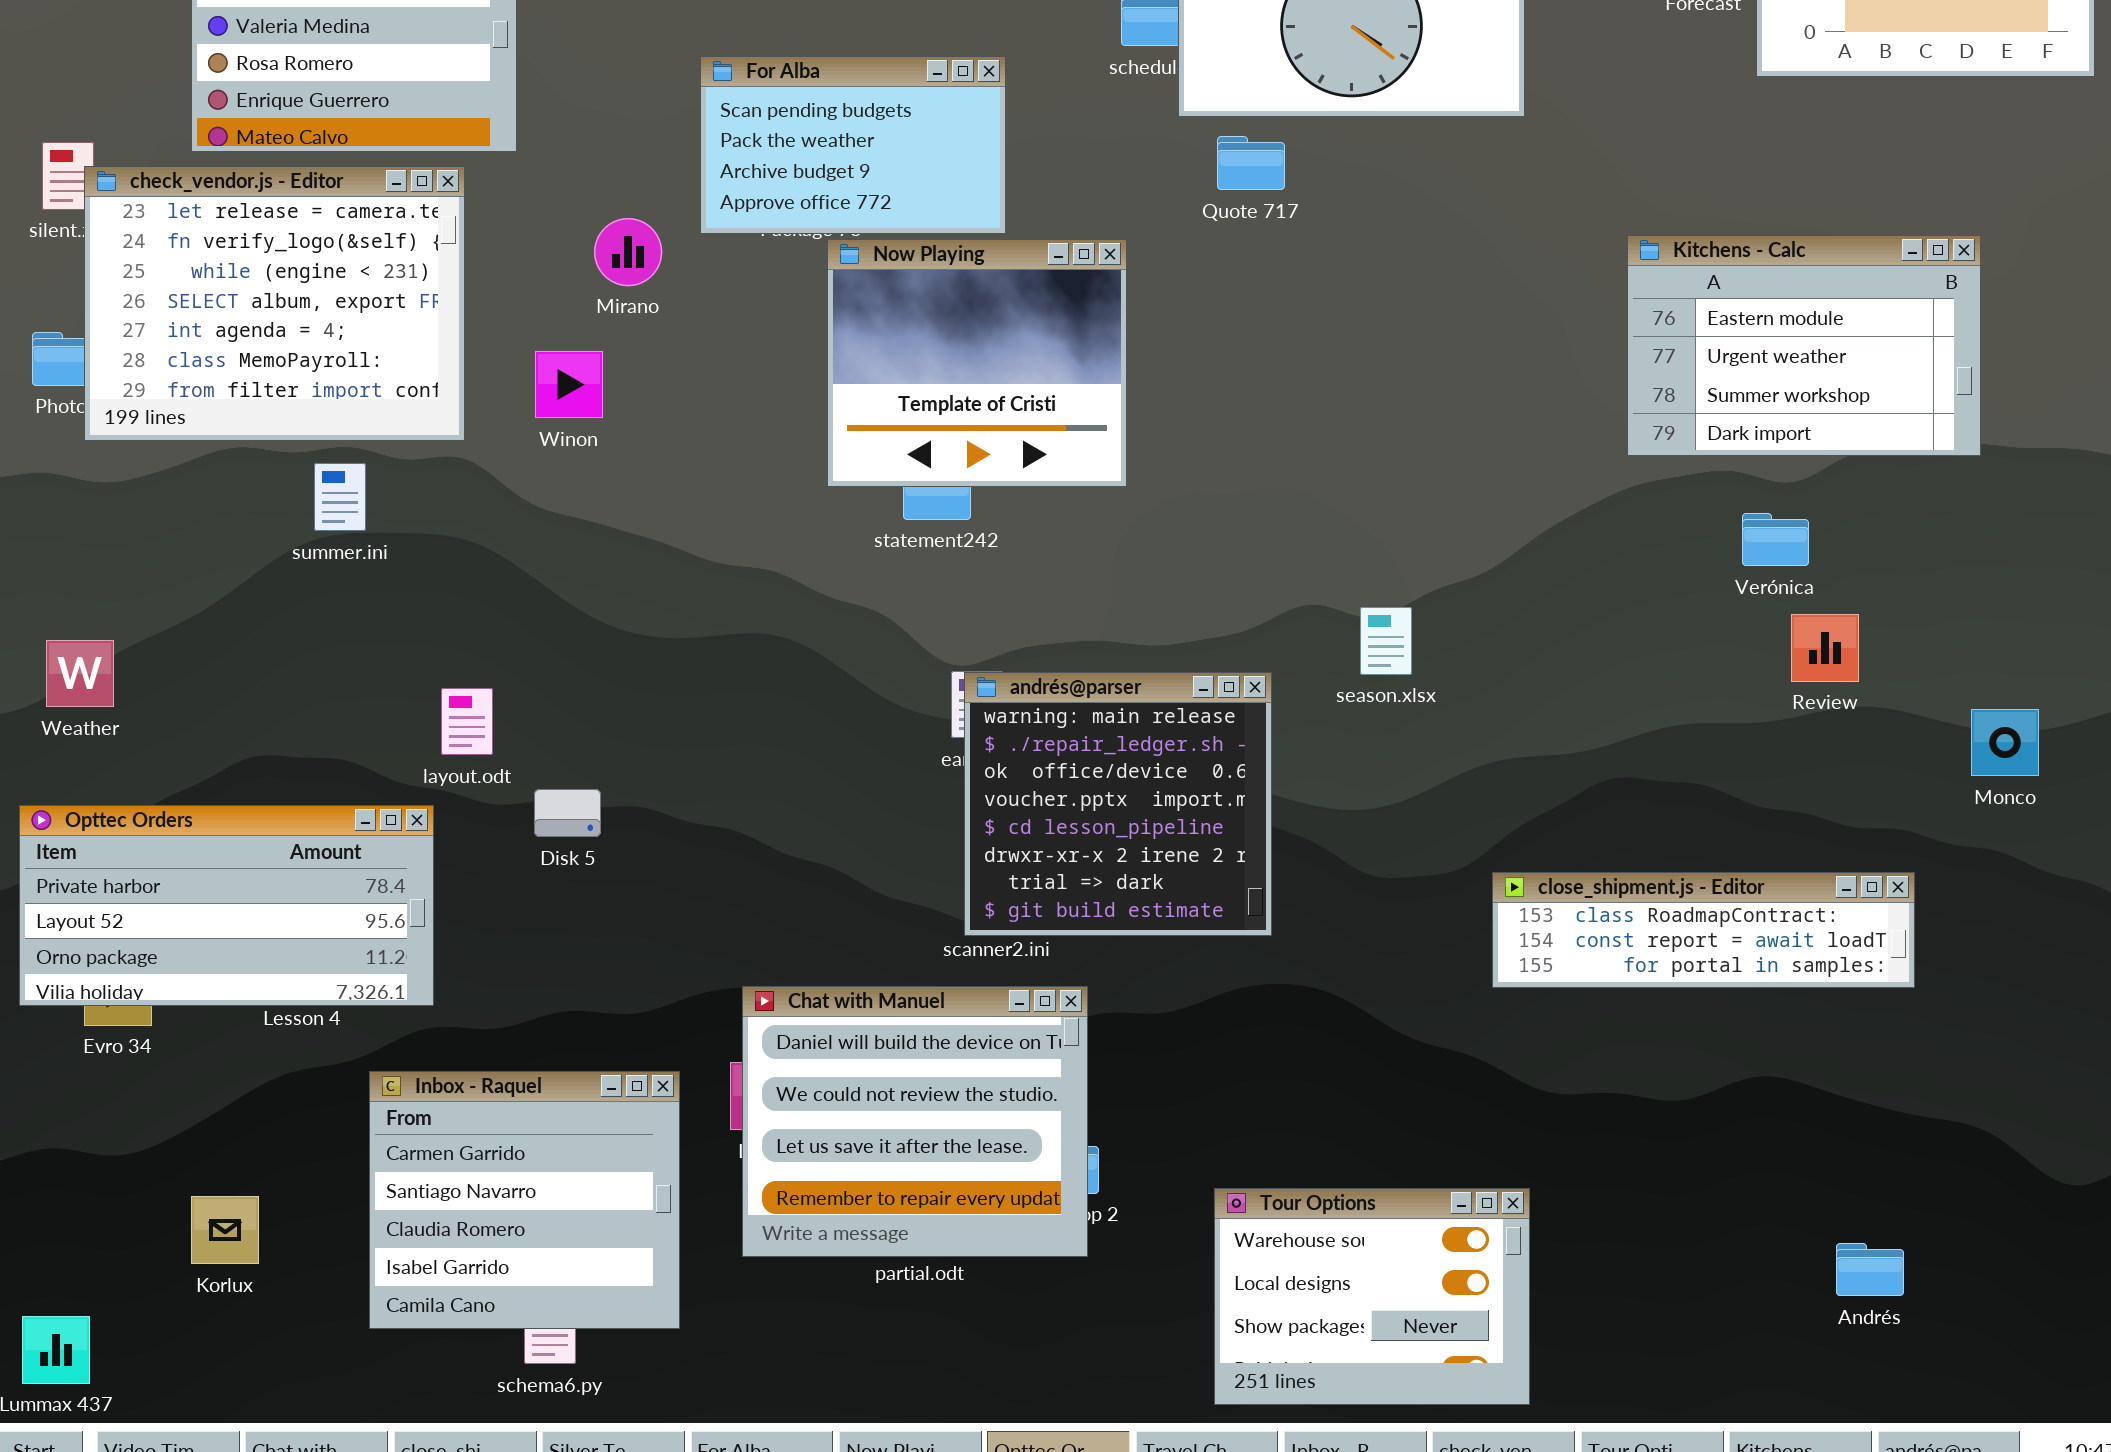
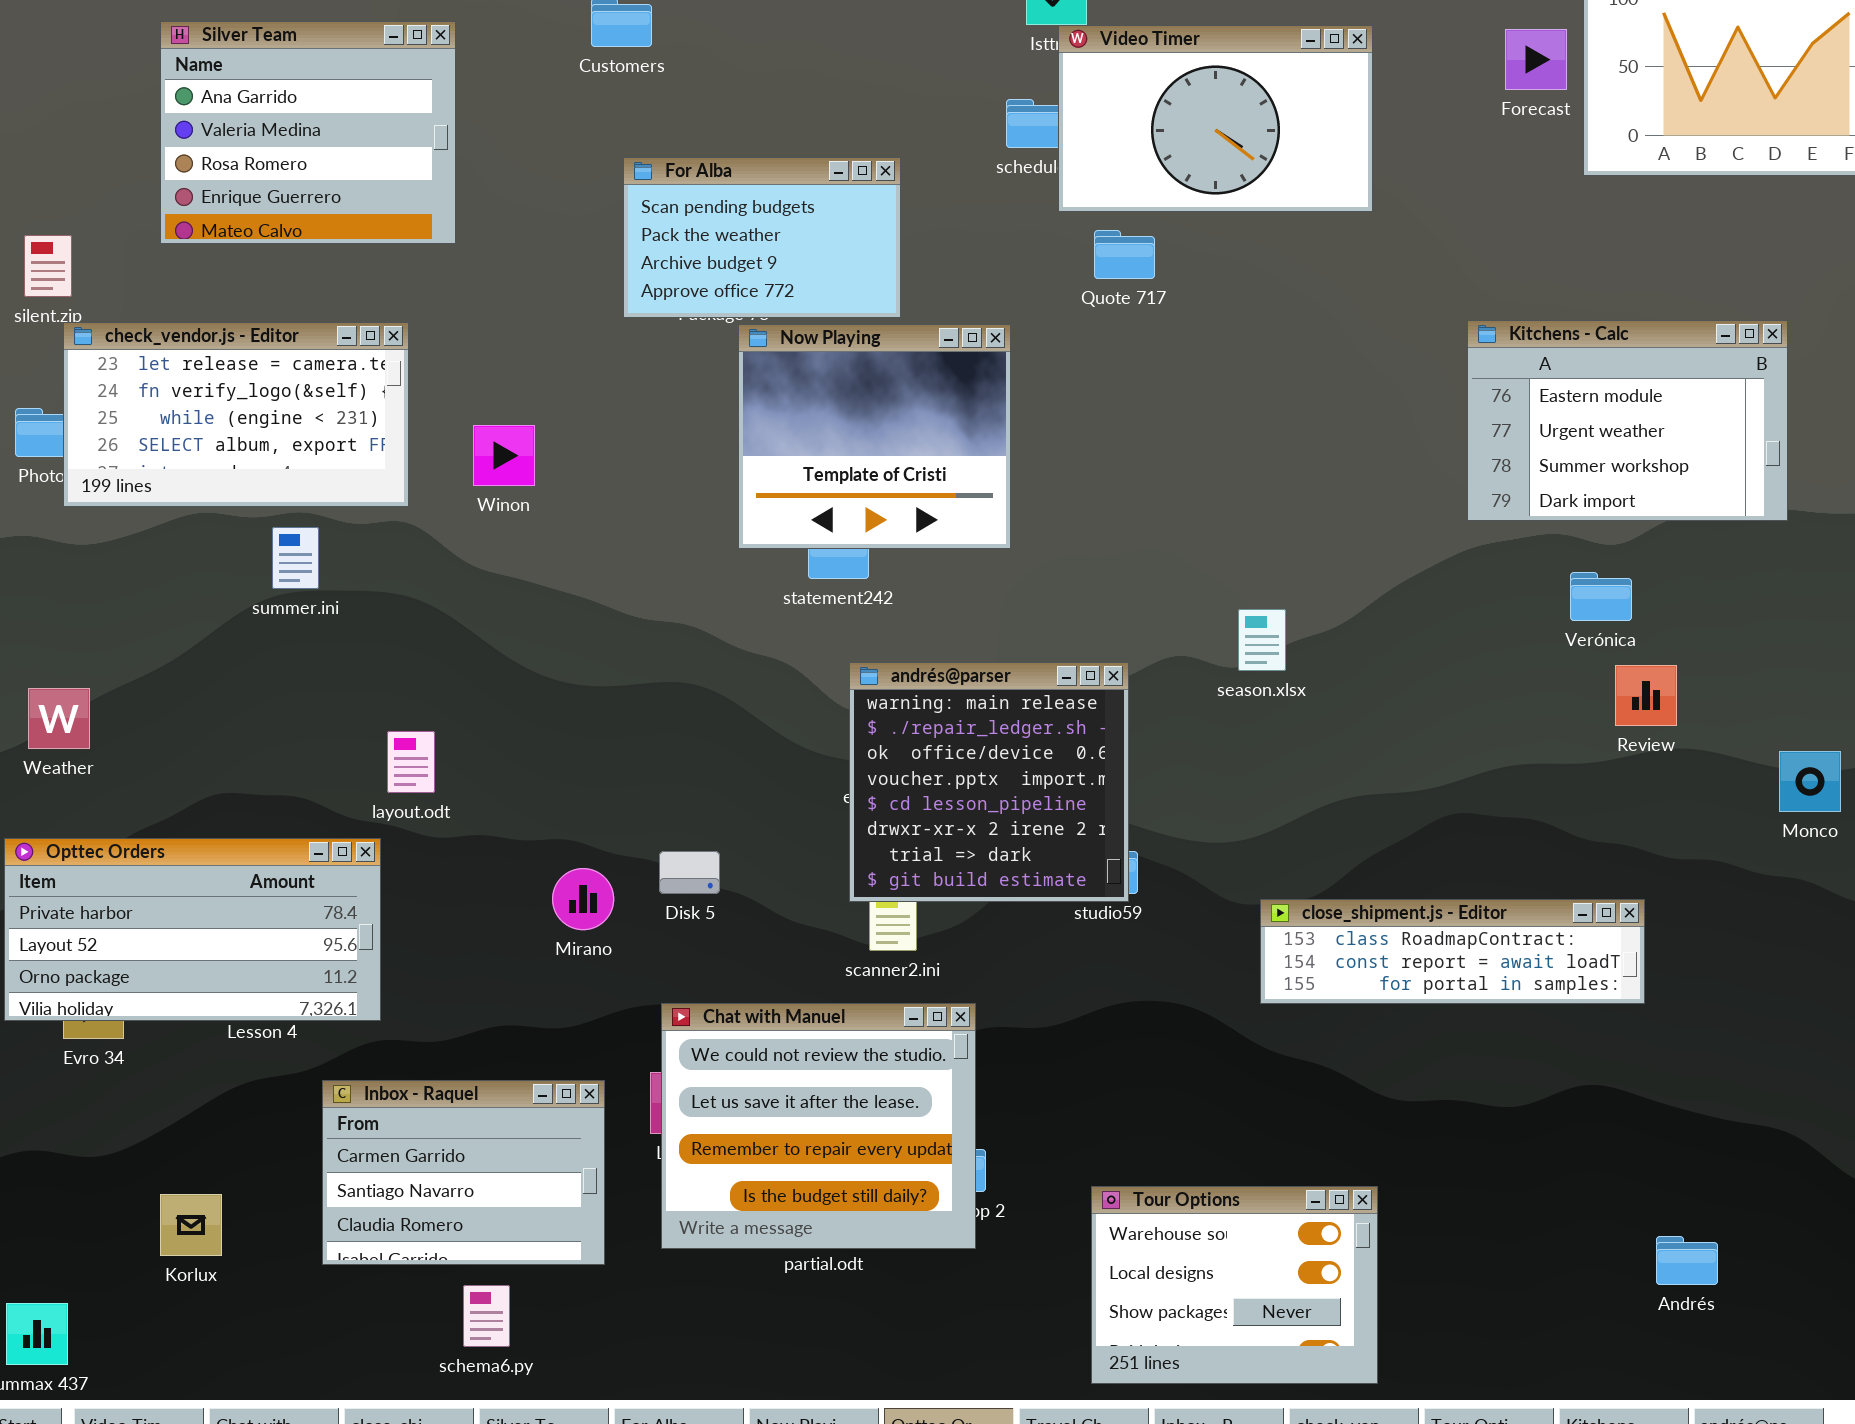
check_vendor.js - Editor: [84,166,465,441] -> [63,322,409,507], resized
Mirano: [594,218,662,286] -> [552,868,614,930], moved
season.xlsx: [1360,607,1412,675] -> [1238,609,1286,671], moved
andrés@parser: [964,672,1272,936] -> [849,662,1129,902], moved
Disk 5: [534,789,601,837] -> [659,851,720,894], moved
close_shipment.js - Editor: [1492,872,1915,988] -> [1260,899,1645,1004], moved
Chat with Manuel: [742,986,1088,1257] -> [661,1003,976,1249], scrolled down 1 row
Inbox - Raquel: [369,1071,680,1329] -> [322,1080,605,1265], resized

